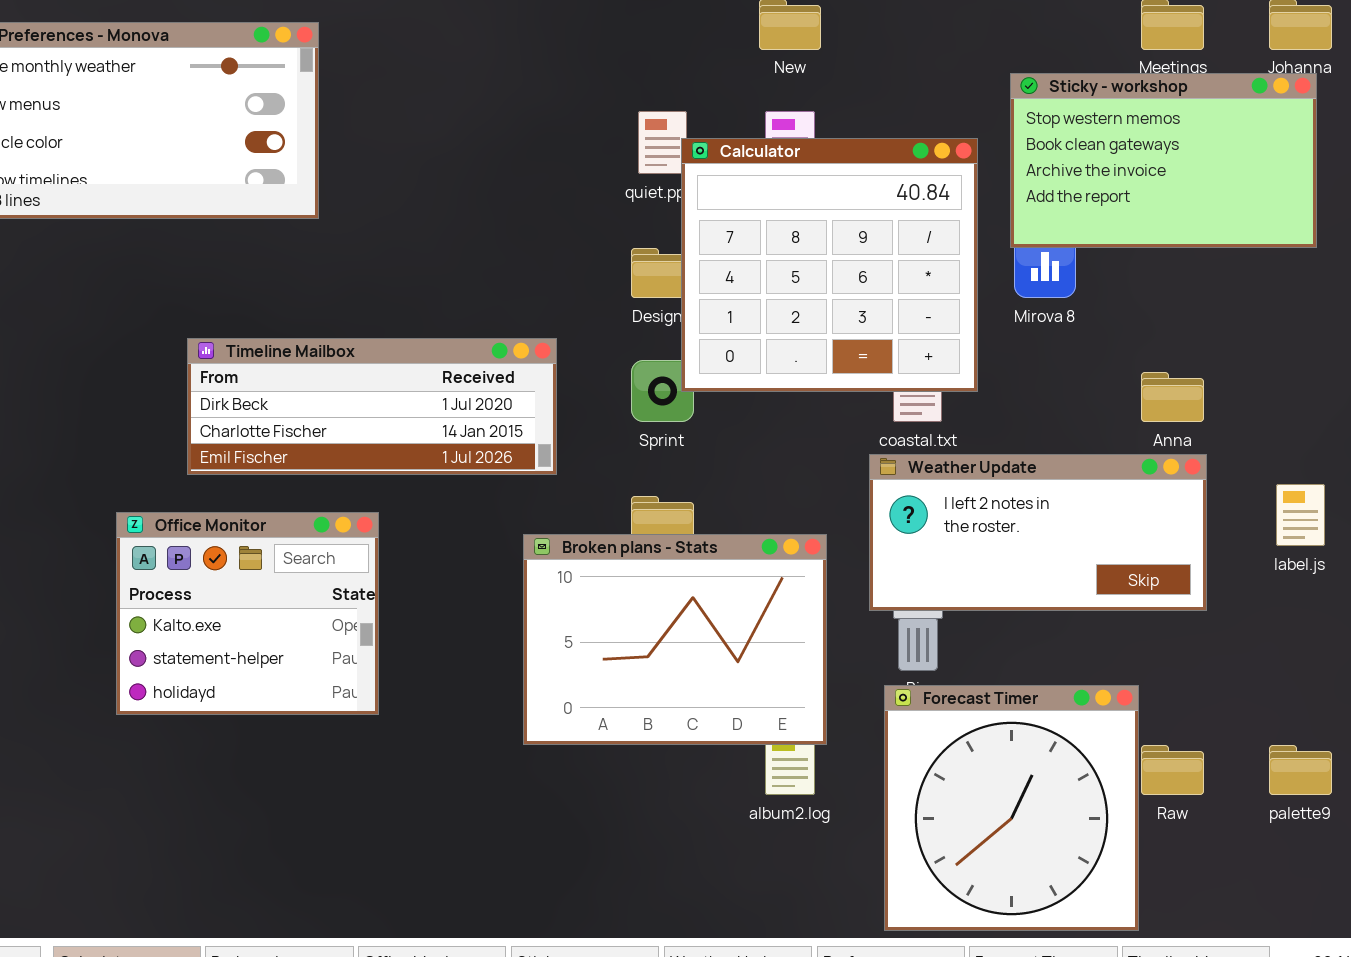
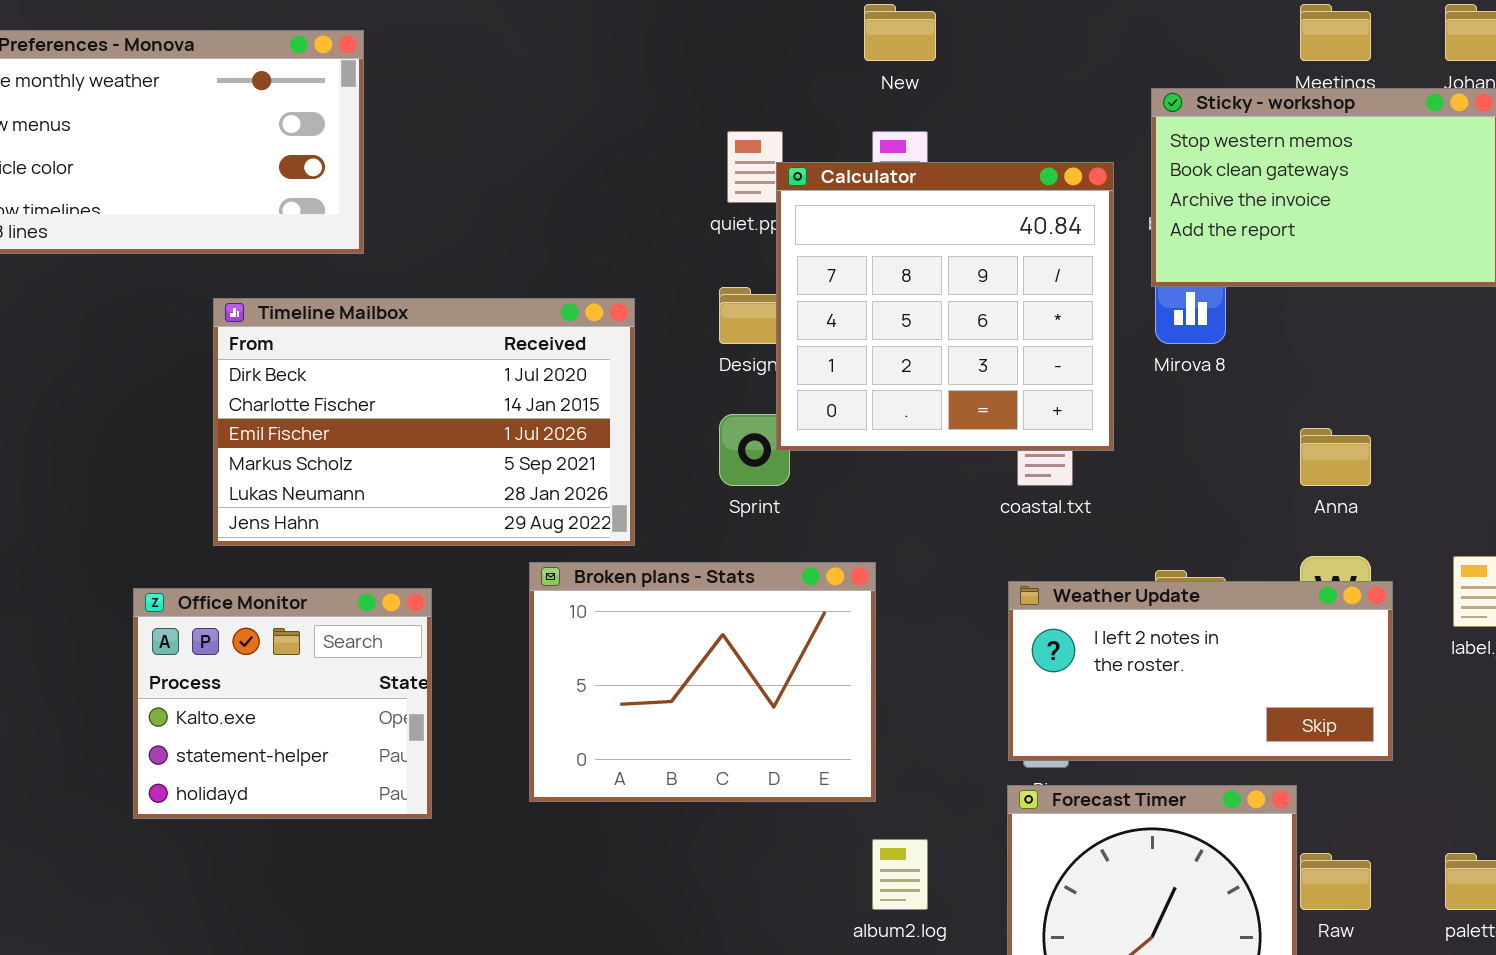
Timeline Mailbox: [187,338,557,475] -> [213,298,635,546], resized
Weather Update: [869,454,1207,611] -> [1008,581,1393,761], moved
Broken plans - Stats: [523,534,827,745] -> [529,562,876,802], moved

